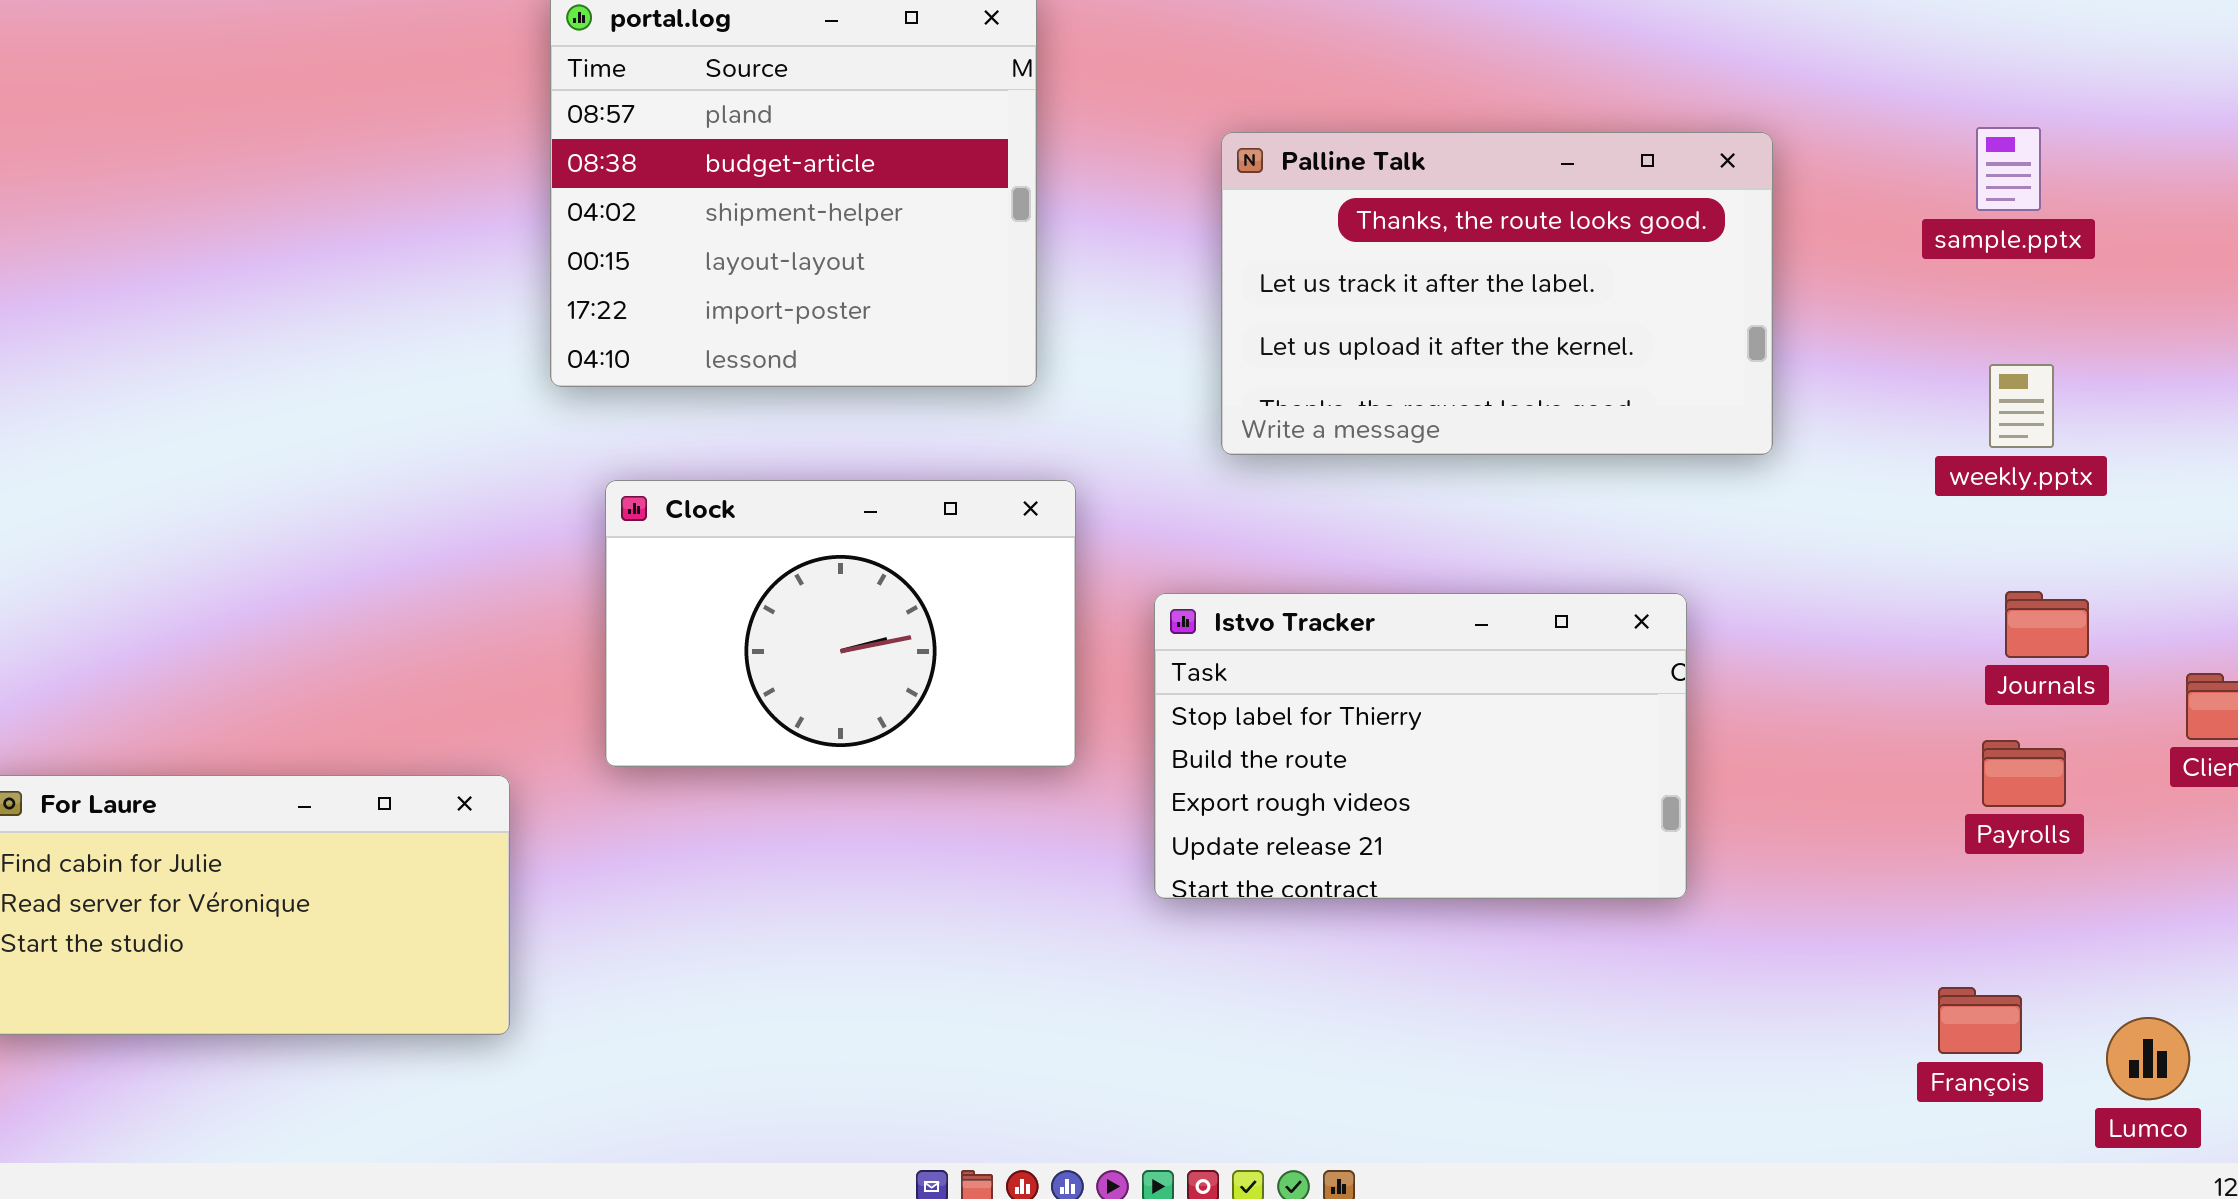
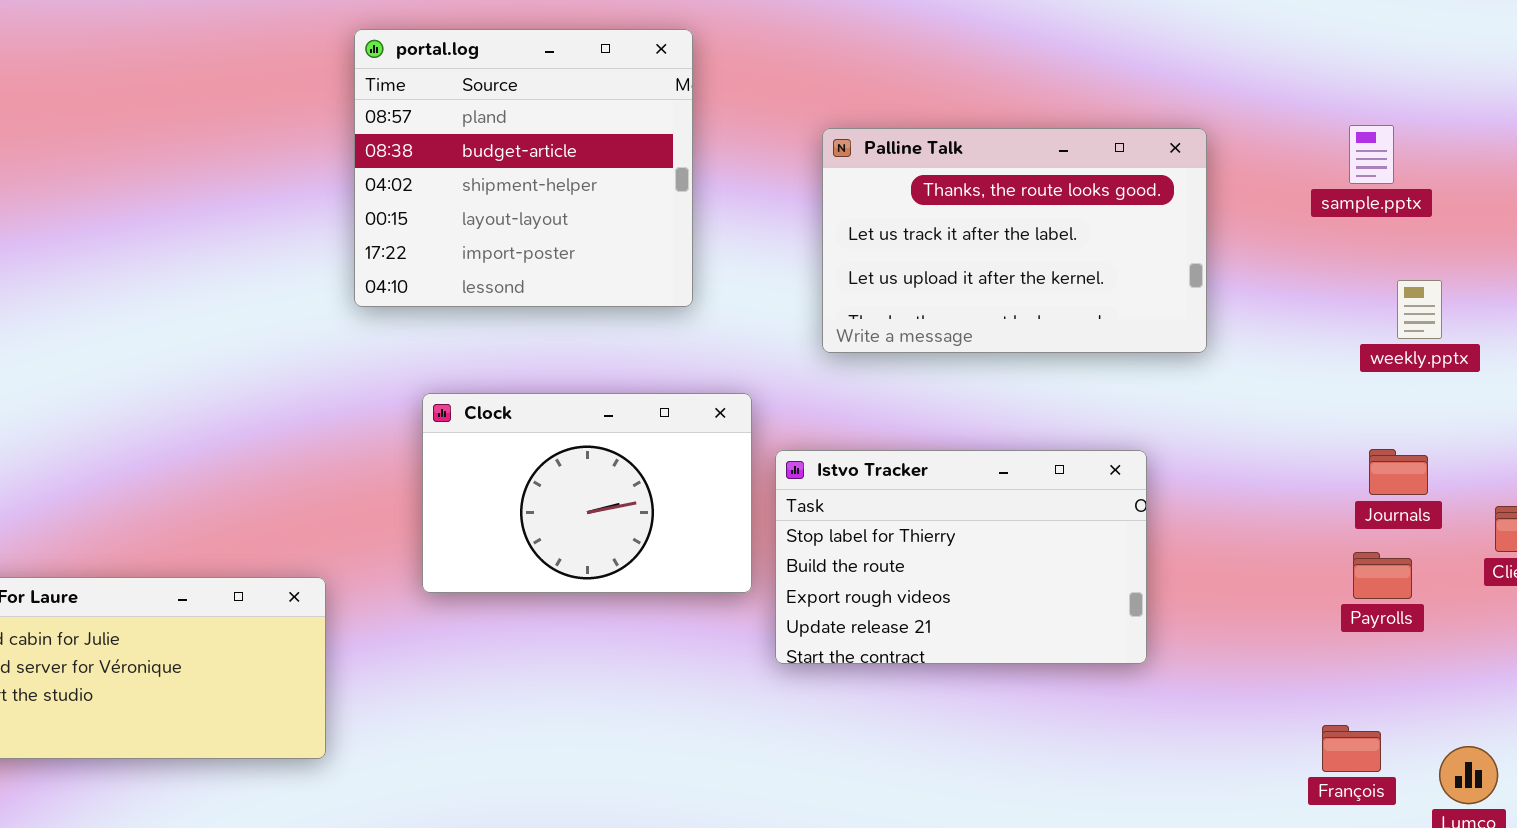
weekly.pptx: [1989,364,2054,448] -> [1397,280,1442,339], moved
Clock: [605,480,1076,767] -> [422,393,752,593], moved

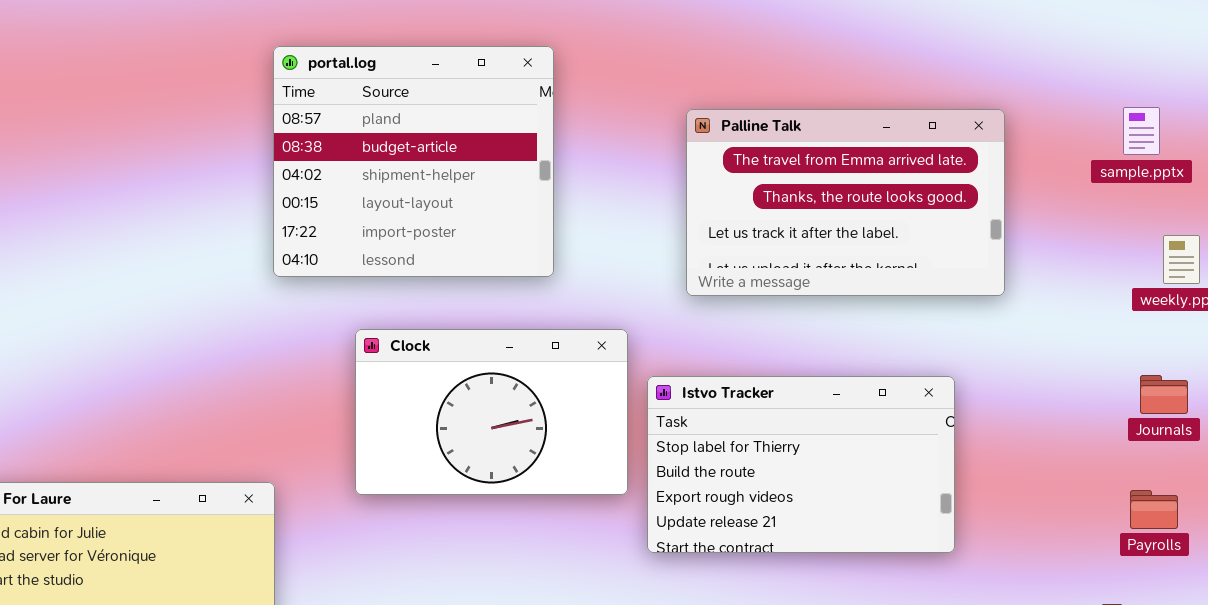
portal.log: [354,29,693,307] -> [273,46,554,277], moved
Palline Talk: [822,128,1207,353] -> [686,109,1005,296], scrolled up 1 row
Payrolls: [1353,552,1412,599] -> [1130,490,1178,529], moved

